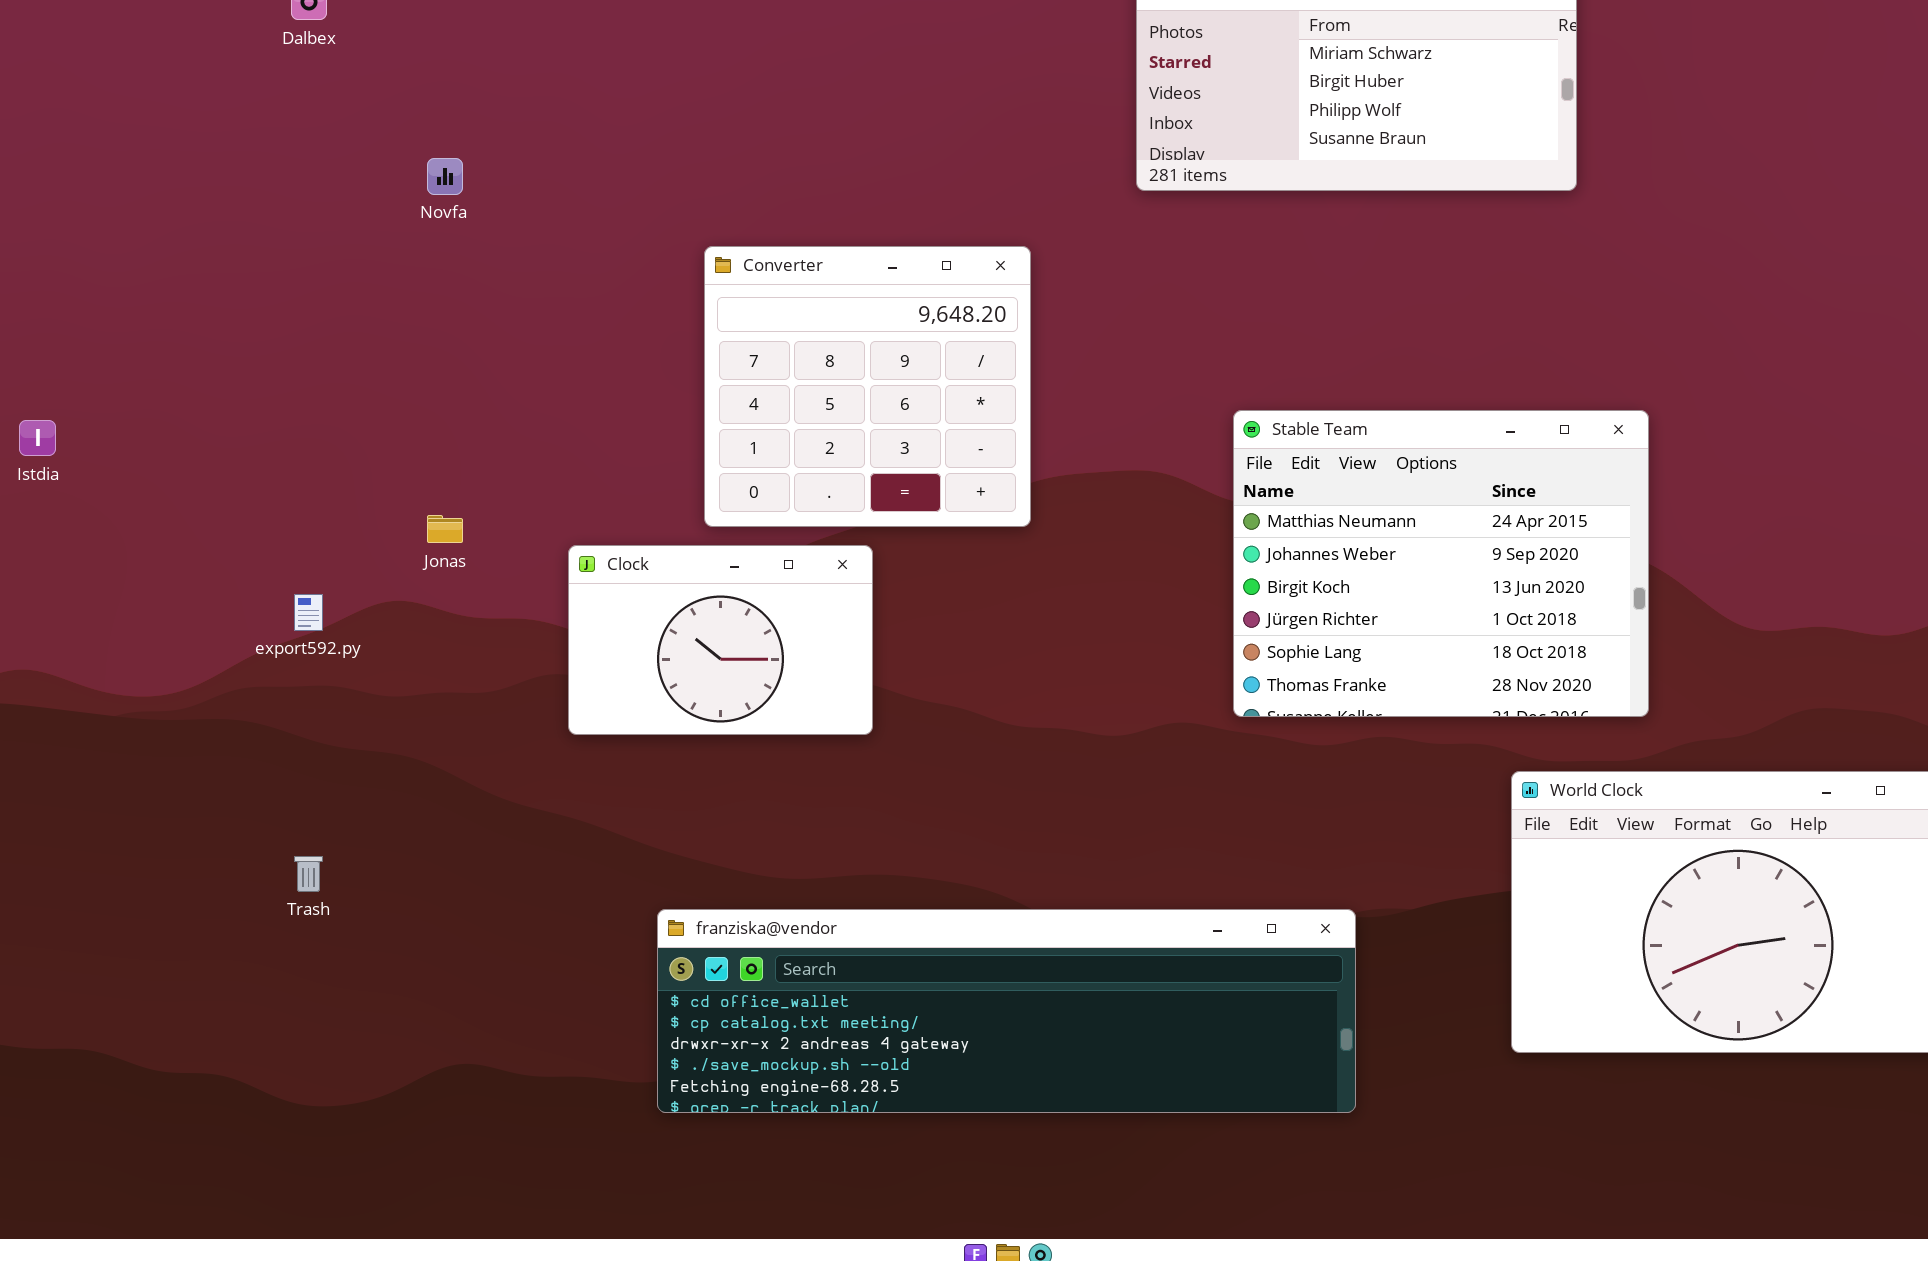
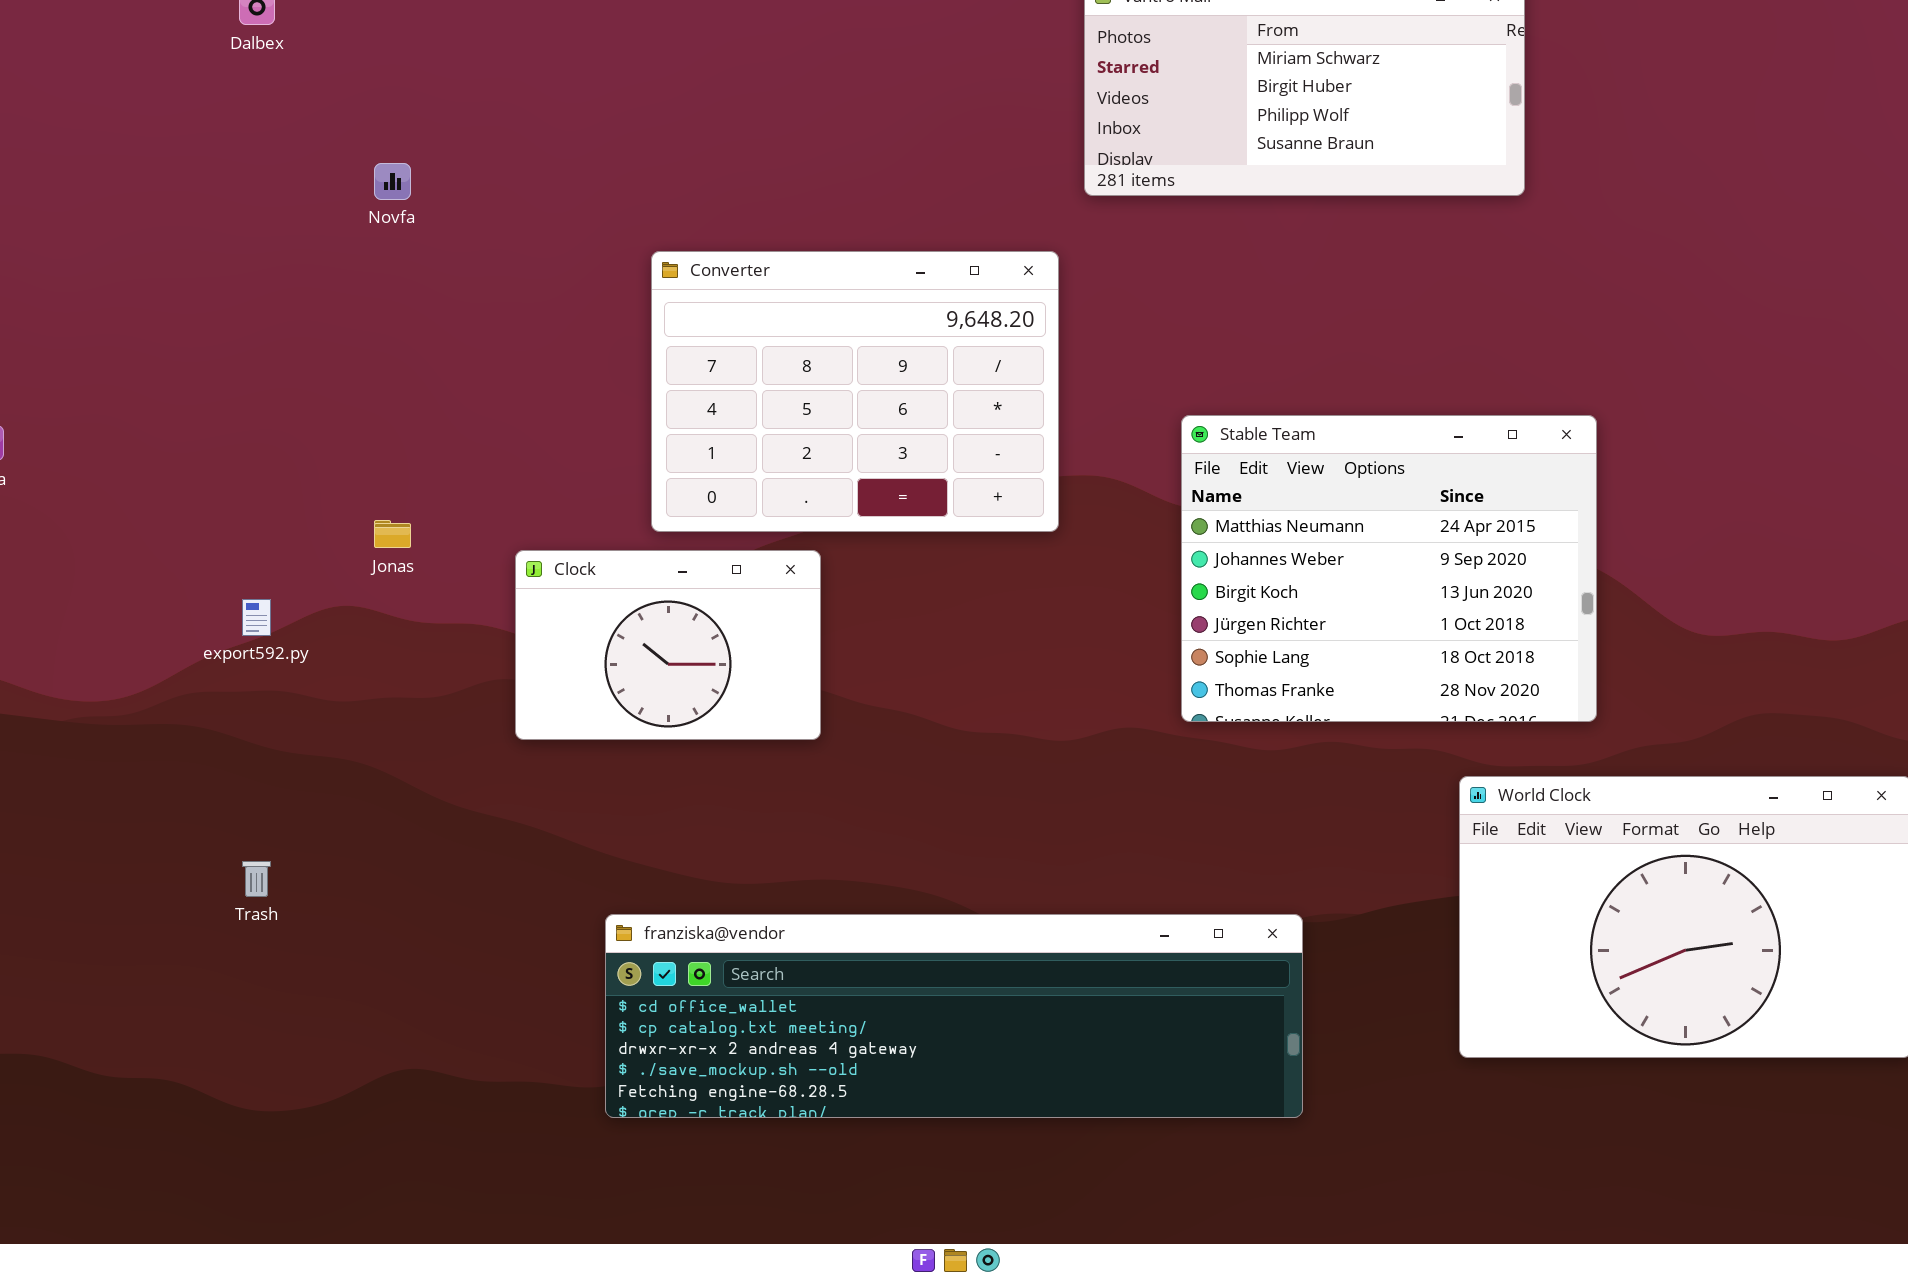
Converter: [704,246,1031,527] -> [651,251,1059,532], resized

